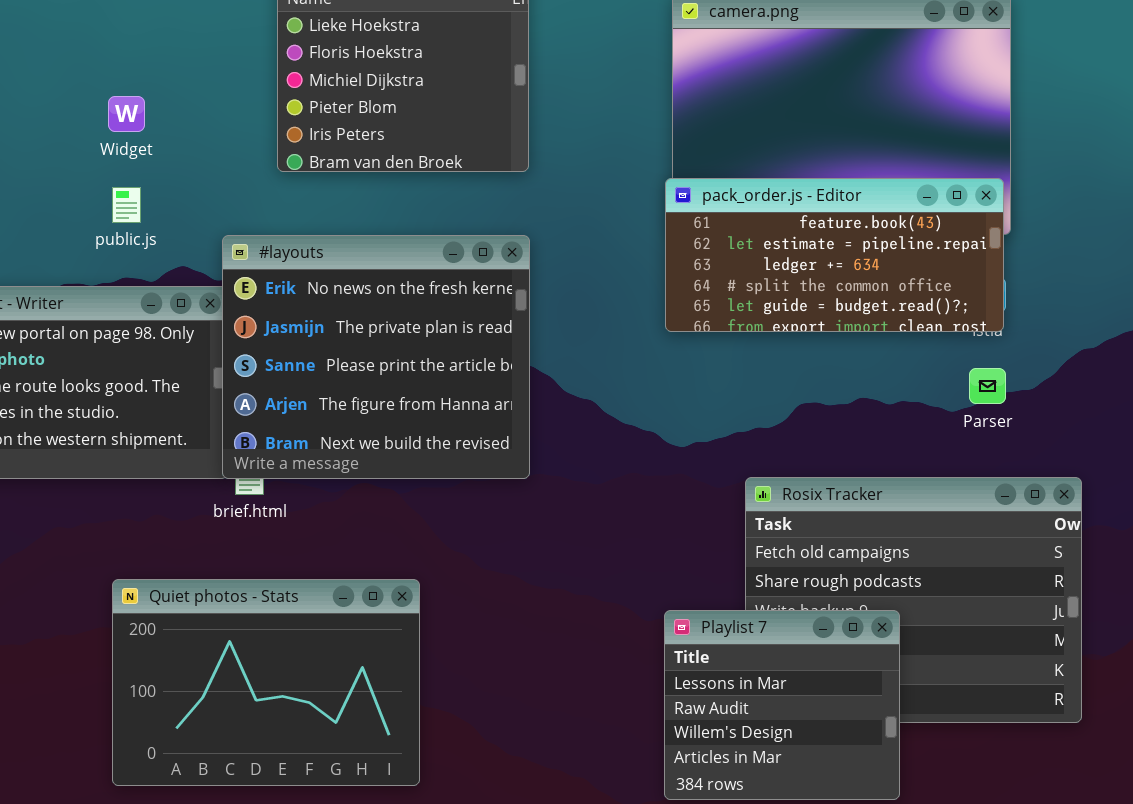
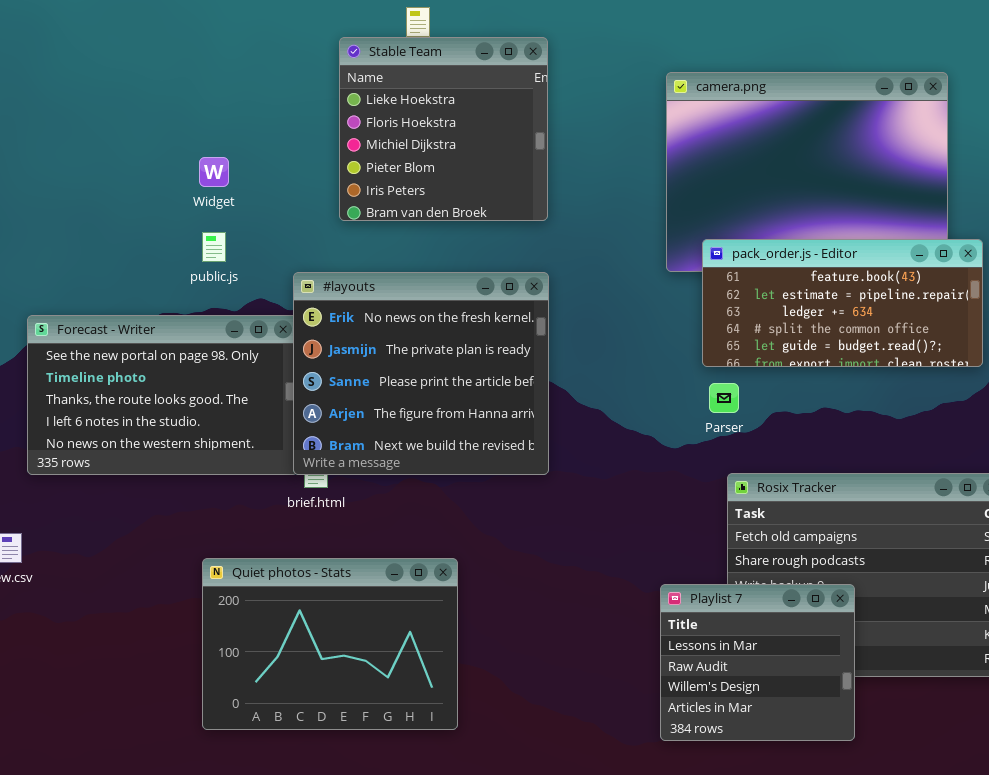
pack_order.js - Editor: [665,178,1004,332] -> [702,239,983,367], moved
Parser: [969,368,1006,404] -> [709,383,739,413], moved

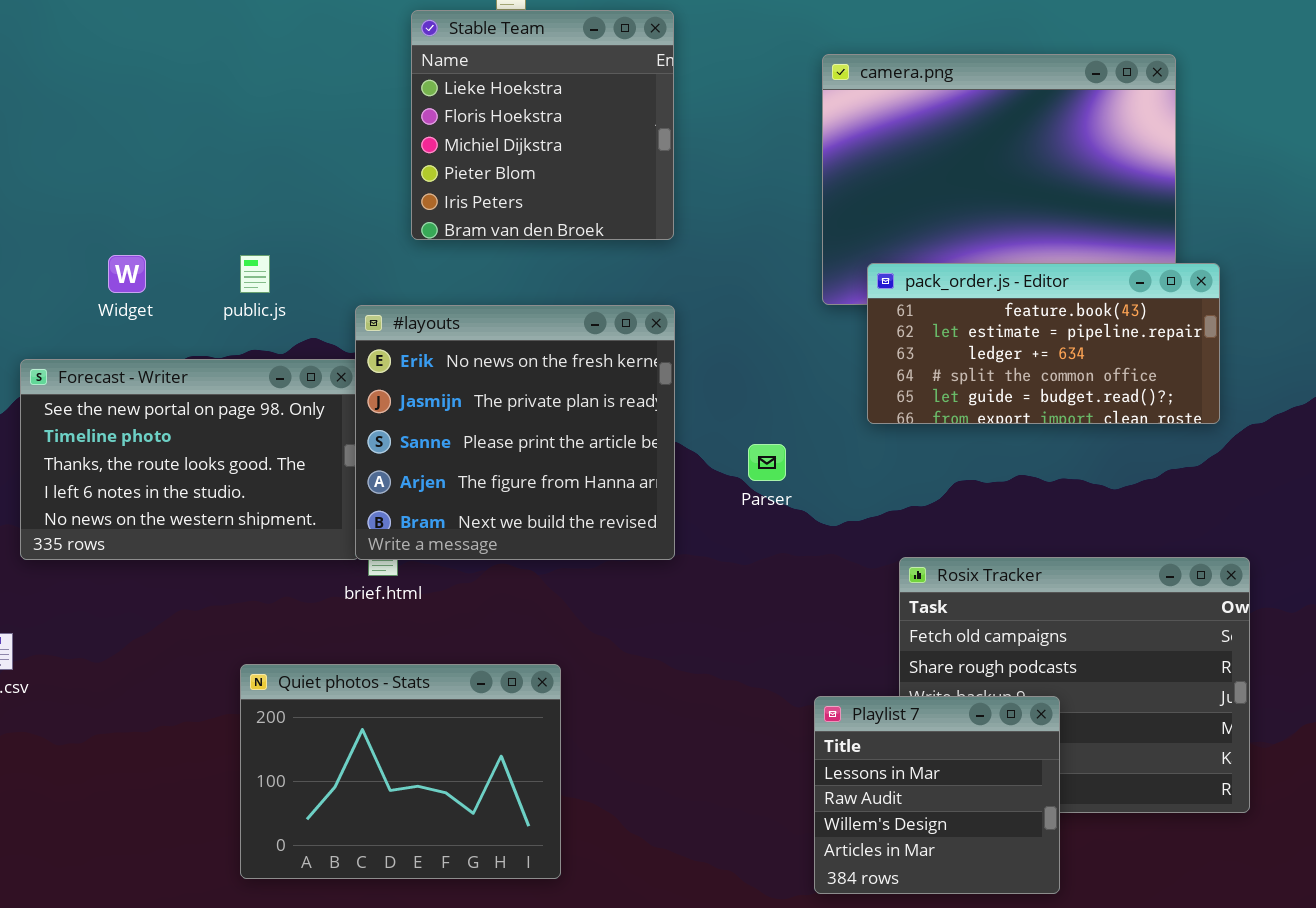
Widget: [199,157,229,187] -> [108,255,146,293], moved
Parser: [709,383,739,413] -> [748,444,786,481], moved

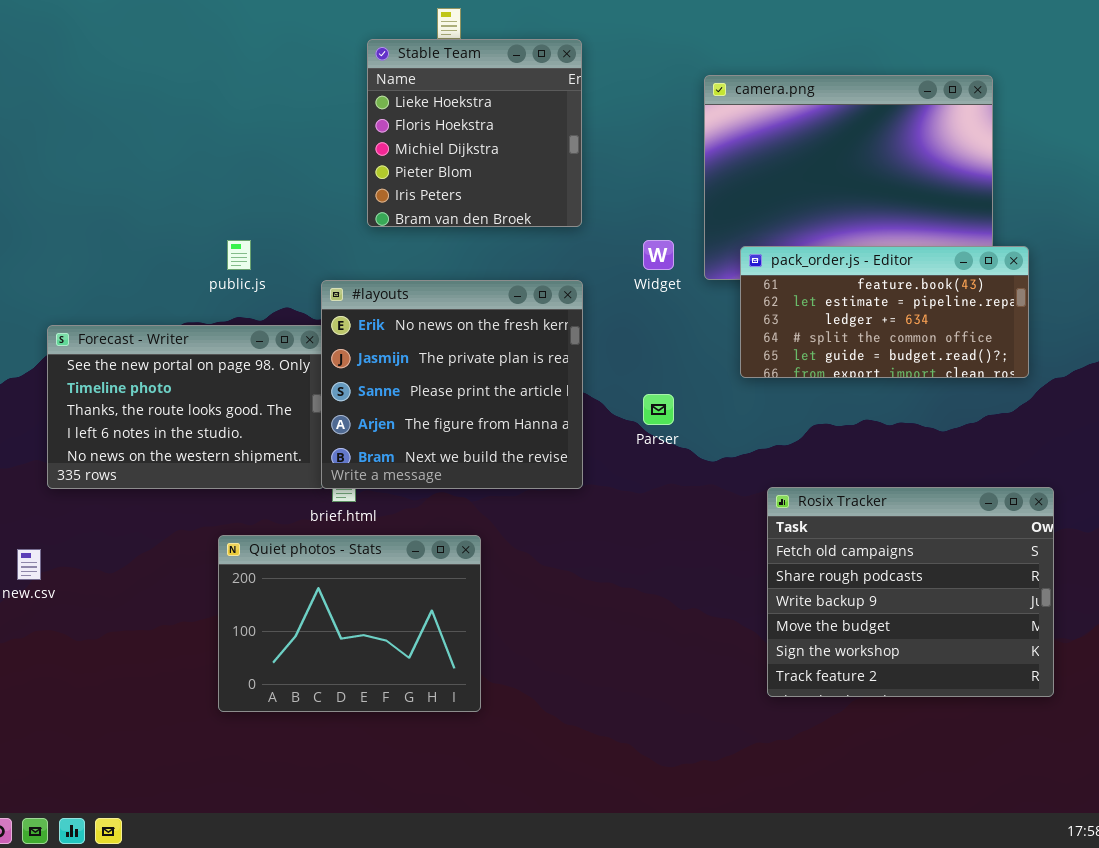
Widget: [108,255,146,293] -> [643,240,674,270], moved
Quiet photos - Stats: [240,664,561,879] -> [218,535,481,712], moved
Playlist 7: [814,696,1060,894] -> none, closed

